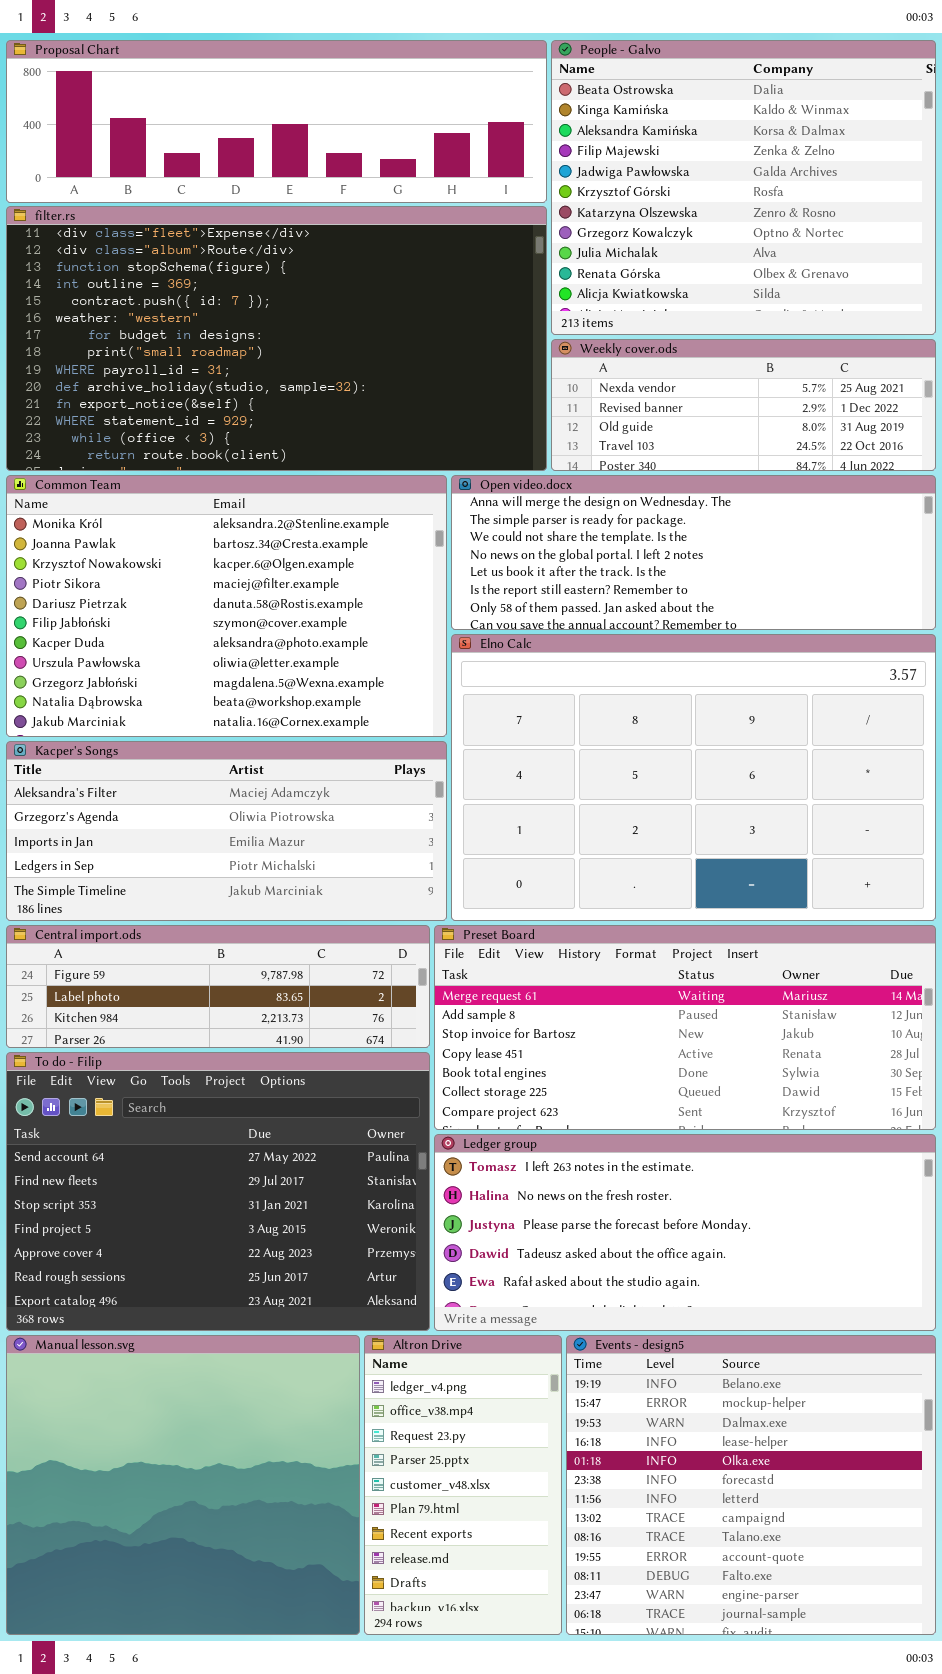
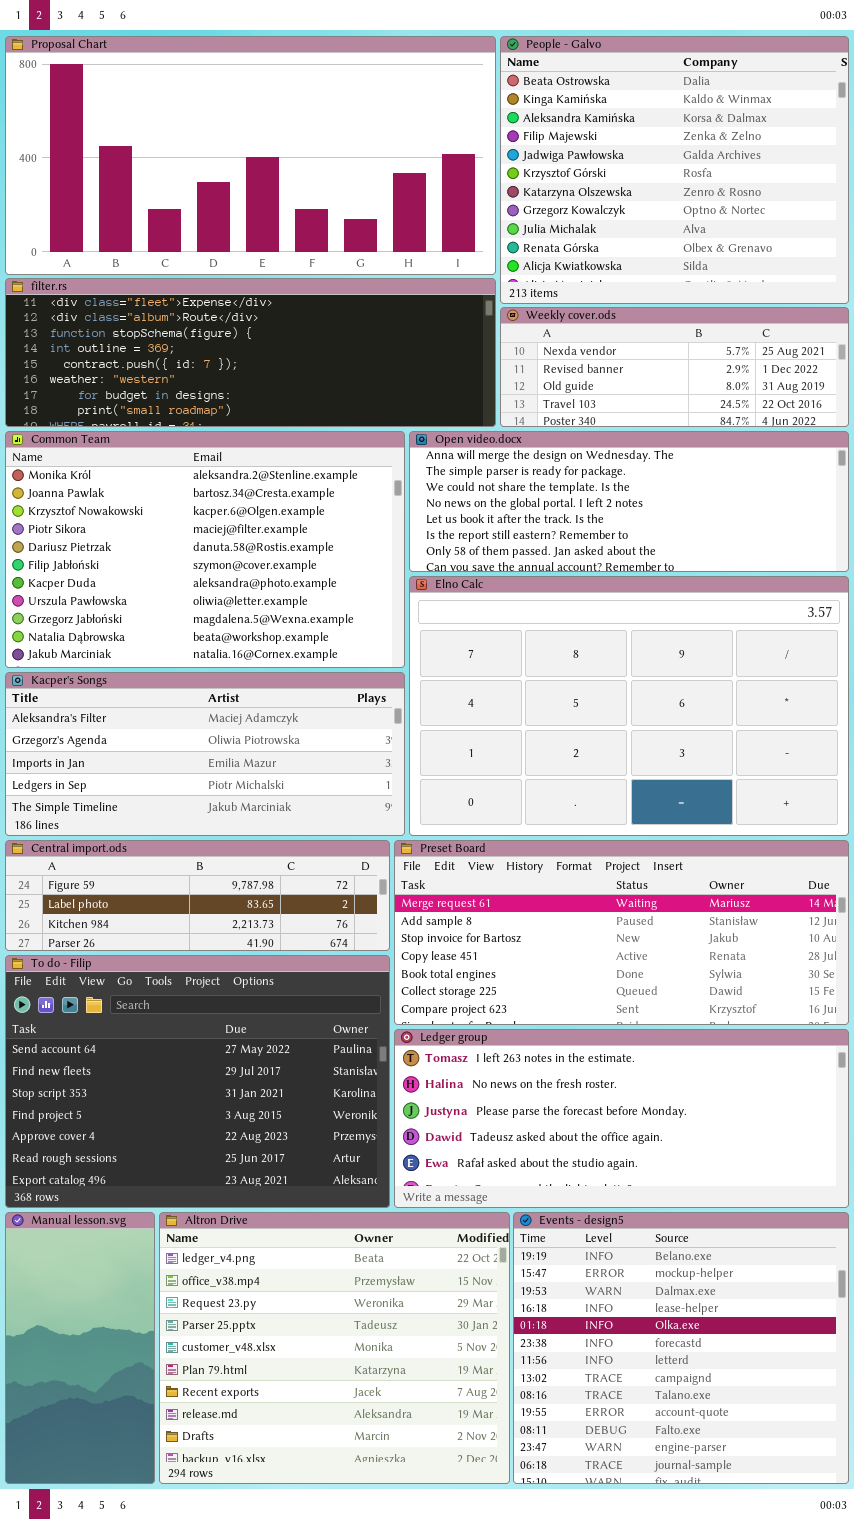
Proposal Chart: [6,40,547,203] -> [5,36,496,275], resized
filter.rs: [6,206,547,471] -> [5,278,496,427], resized
Manual lesson.svg: [6,1335,360,1635] -> [5,1212,155,1484], resized
Altron Drive: [364,1335,562,1635] -> [159,1212,510,1484], resized

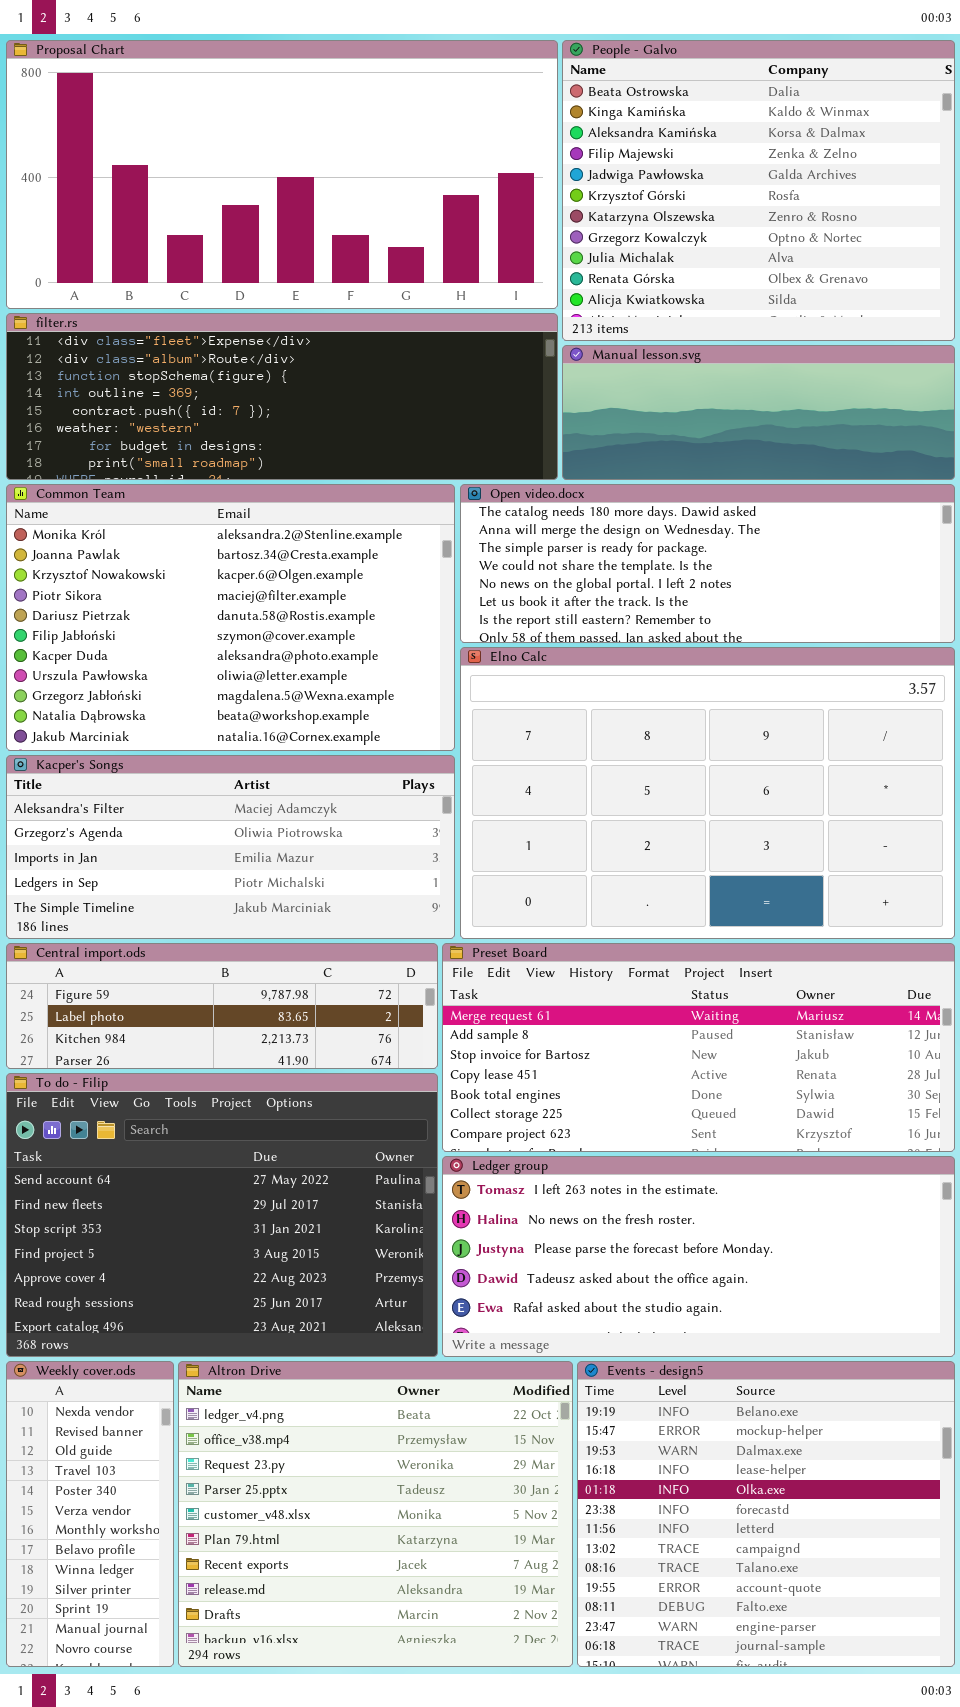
Weekly cover.ods: [500,307,849,427] -> [6,1361,174,1667], moved, resized
Open video.docx: [409,431,849,572] -> [460,484,955,643], scrolled up 1 row
Manual lesson.svg: [5,1212,155,1484] -> [562,345,955,480], moved, resized

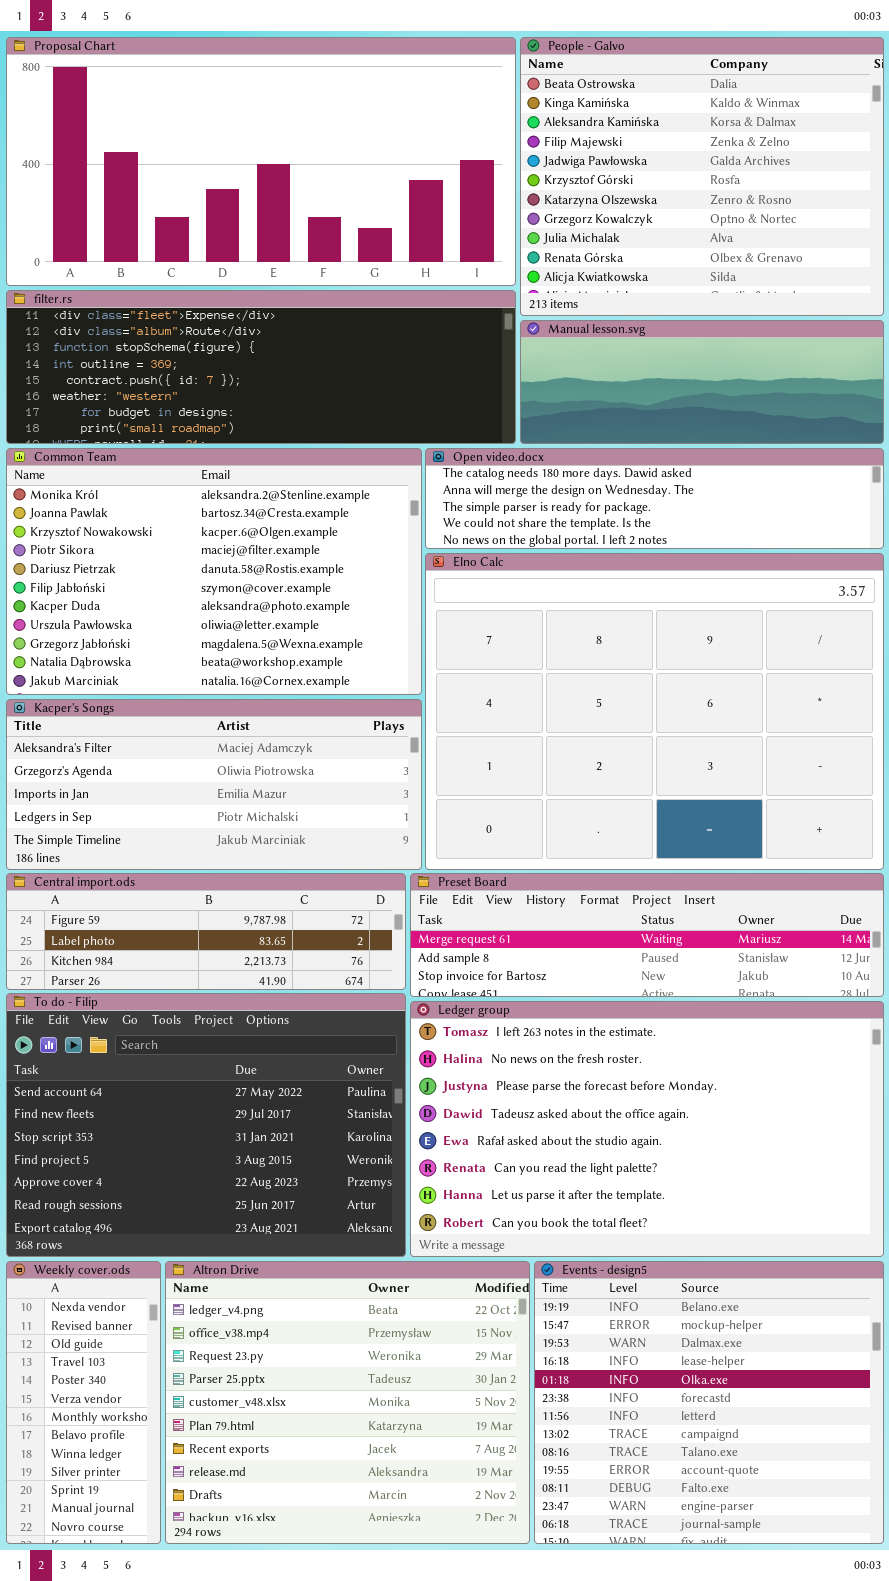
Open video.docx: [460,484,955,643] -> [425,448,884,549], resized
Elno Calc: [460,647,955,939] -> [425,553,884,870], resized
Preset Board: [442,943,955,1152] -> [410,873,884,997], resized
Ledger group: [442,1156,955,1357] -> [410,1001,884,1257], resized

